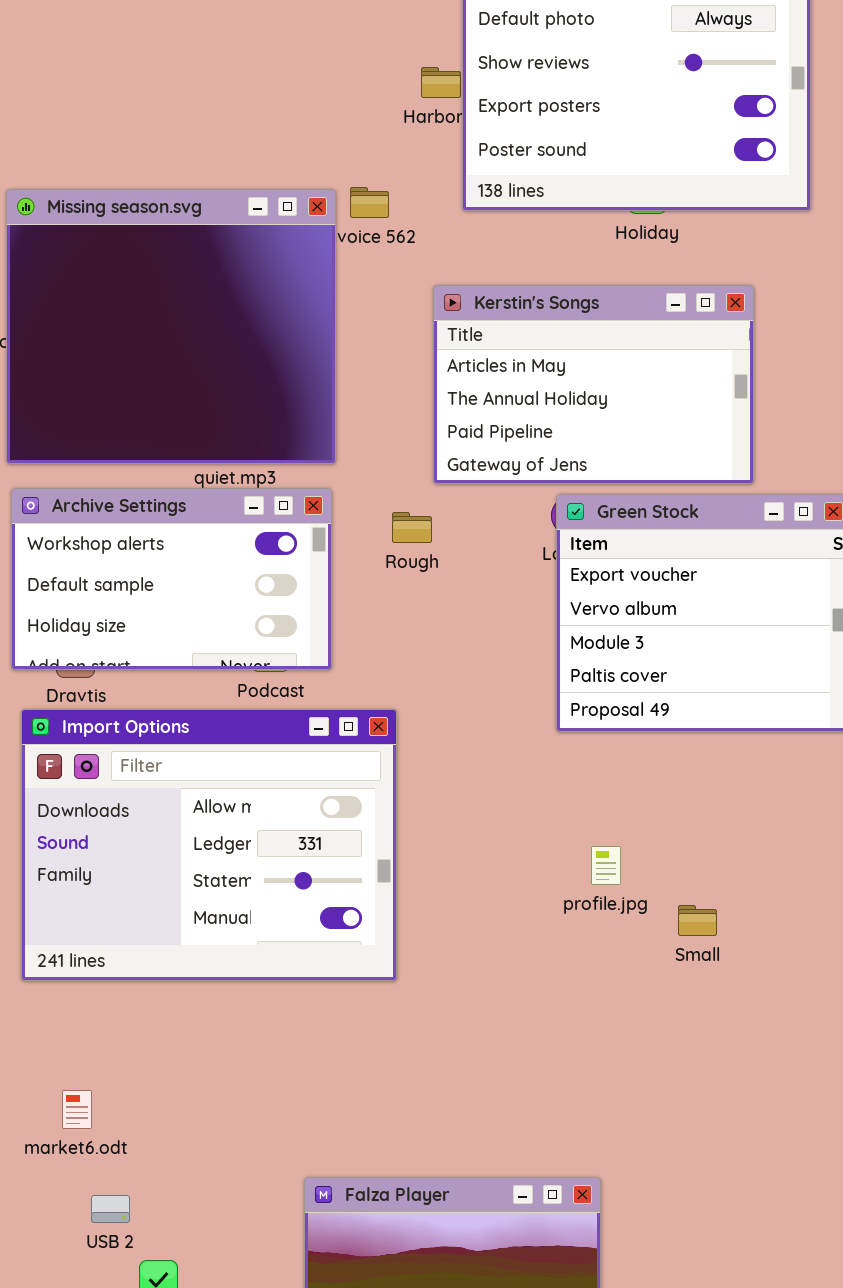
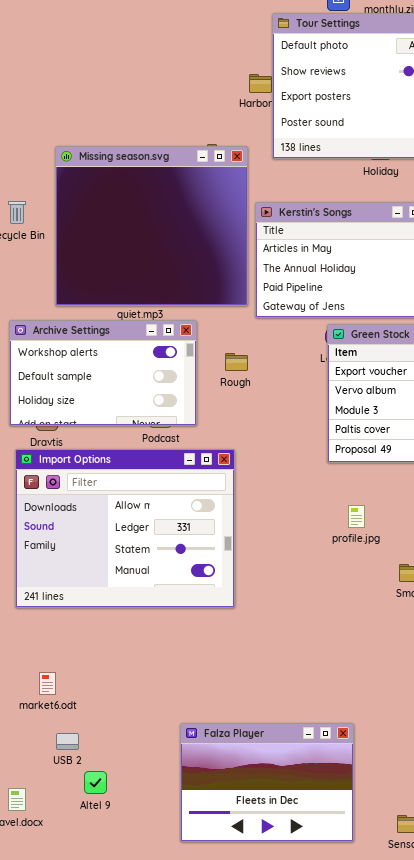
Missing season.svg: [6,189,336,464] -> [55,146,248,306], moved
Rough: [392,512,432,543] -> [225,353,248,371], moved
profile.jpg: [591,846,621,885] -> [348,505,365,528], moved

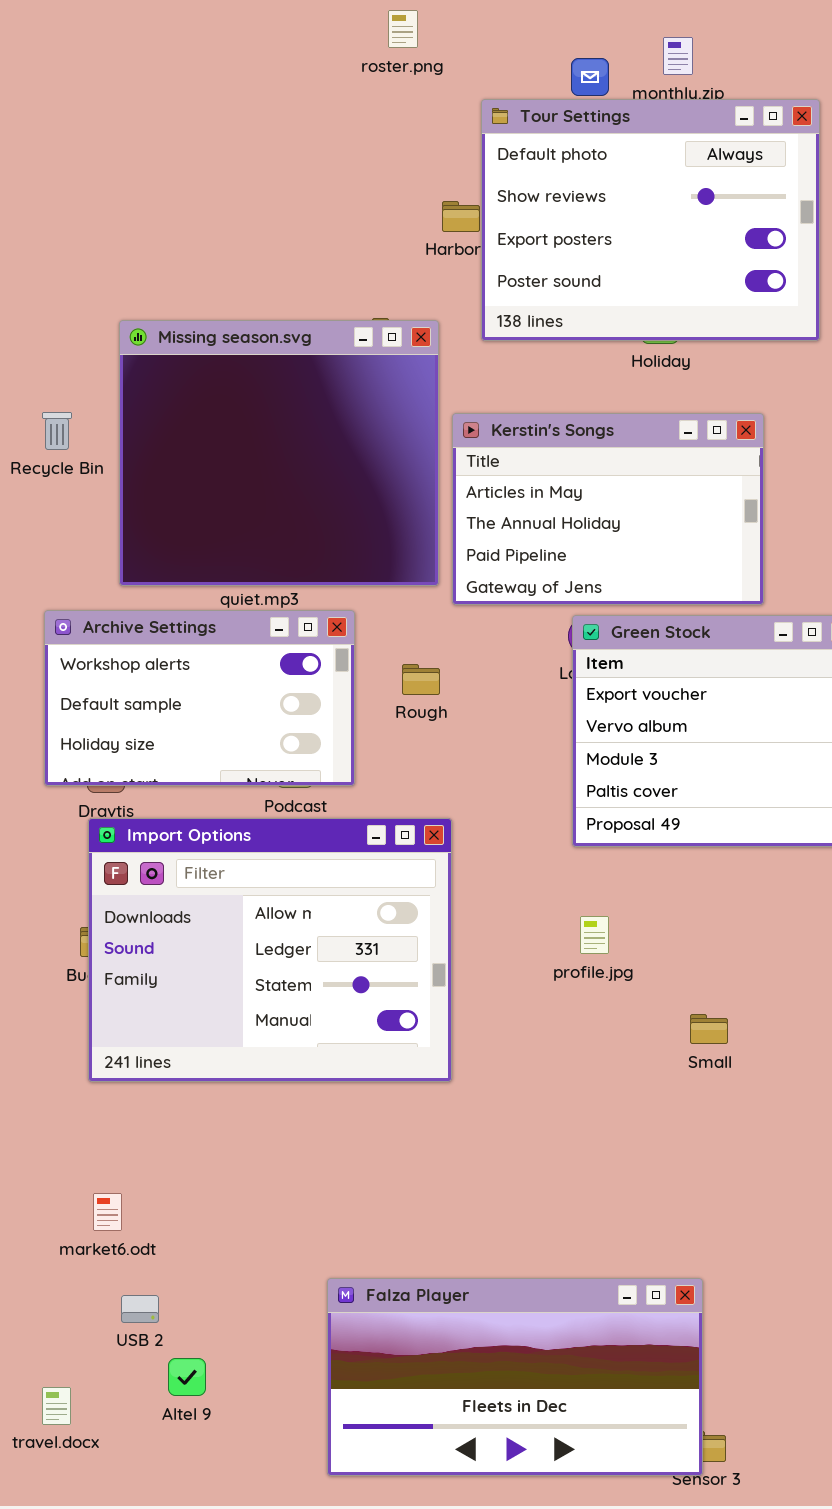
Import Options: [15,449,235,608] -> [88,818,452,1082], moved
profile.jpg: [348,505,365,528] -> [580,916,609,954], moved
Falza Player: [180,723,354,842] -> [327,1278,703,1476], resized

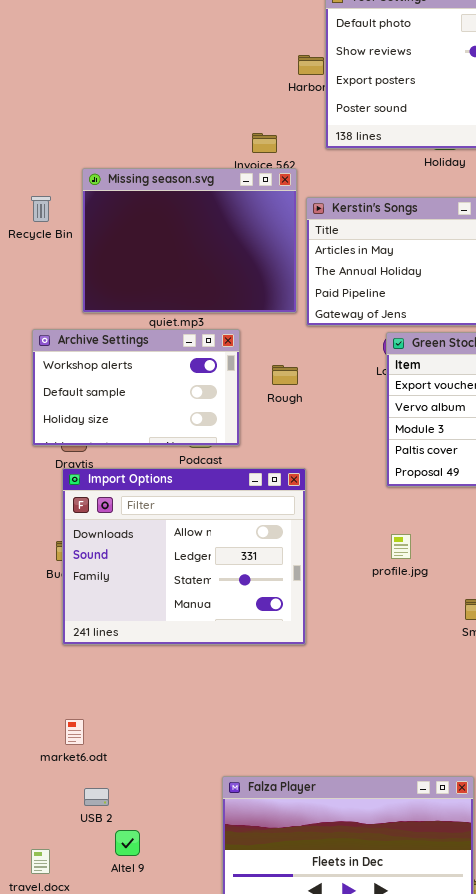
Missing season.svg: [119,320,439,586] -> [82,168,297,313], resized

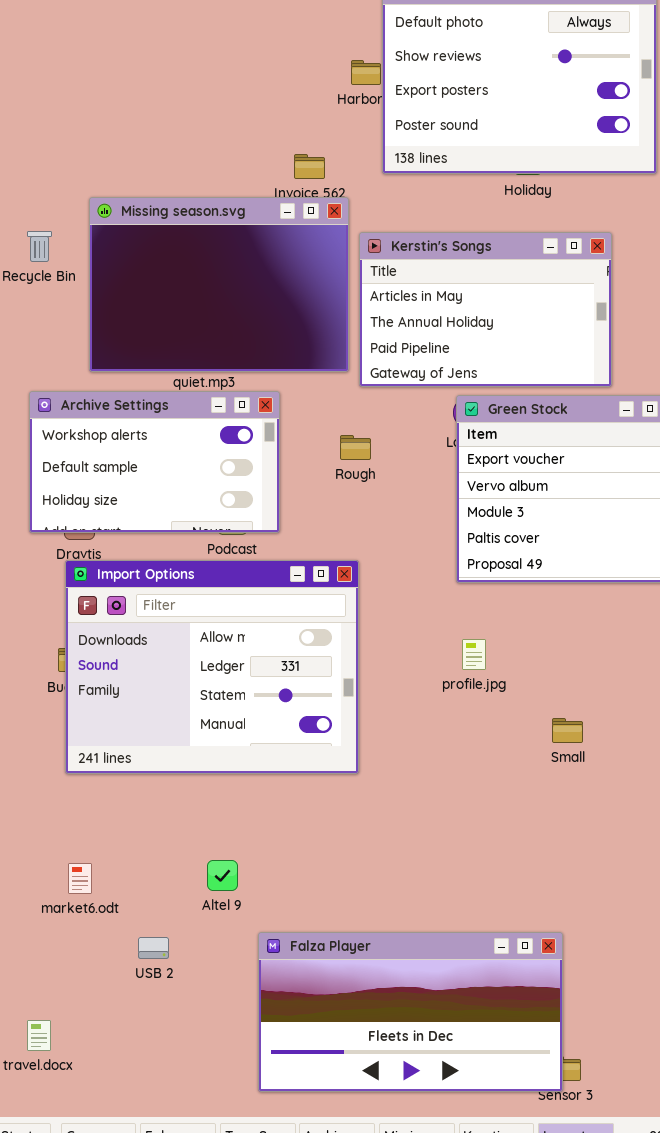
Rough: [272,365,298,385] -> [340,435,371,460], moved
USB 2: [84,788,109,806] -> [138,937,169,959], moved
Altel 9: [115,830,140,856] -> [207,860,238,891], moved

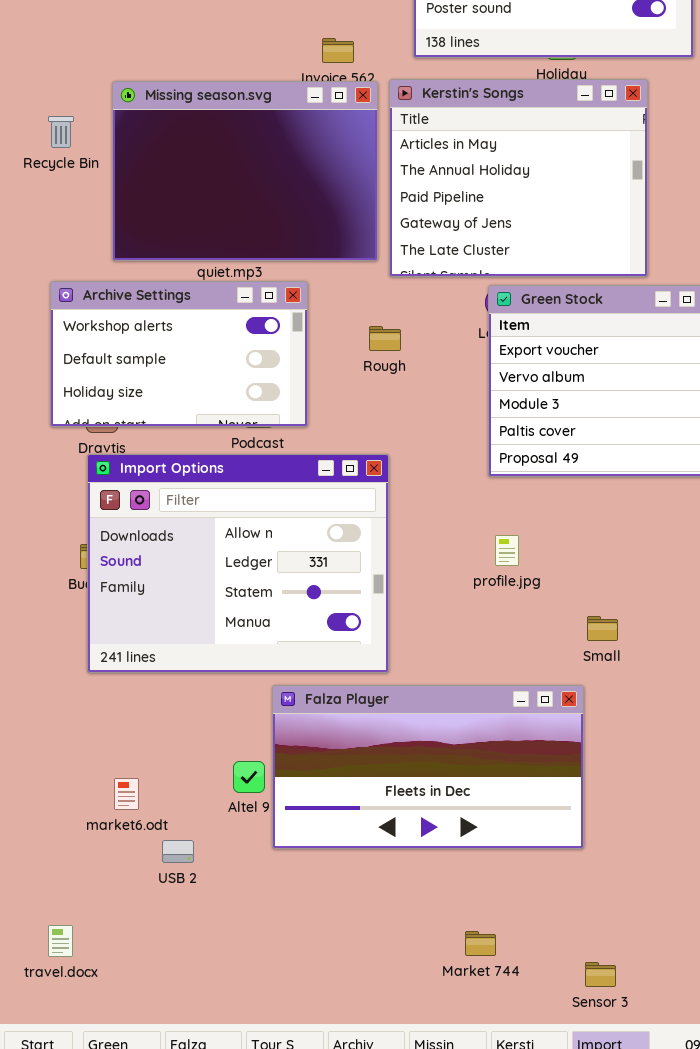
Kerstin's Songs: [359,232,612,387] -> [389,79,648,277], resized
market6.odt: [68,863,92,894] -> [114,778,139,810], moved
Falza Player: [258,932,563,1092] -> [272,685,584,849], moved

